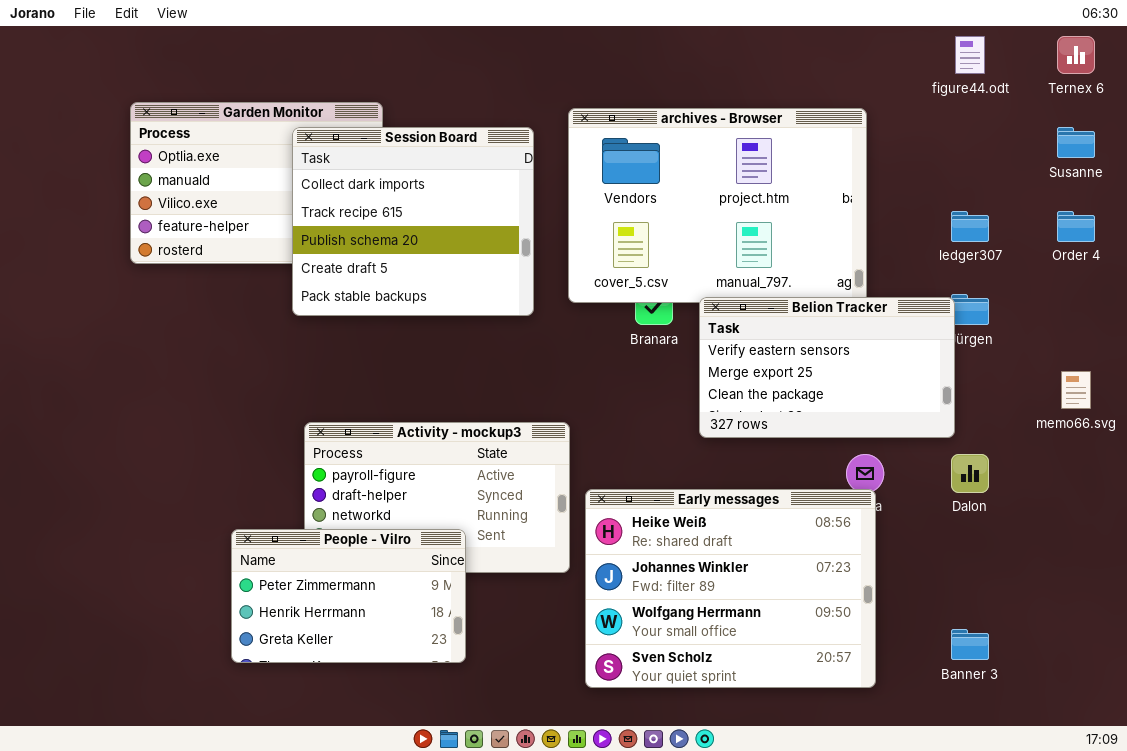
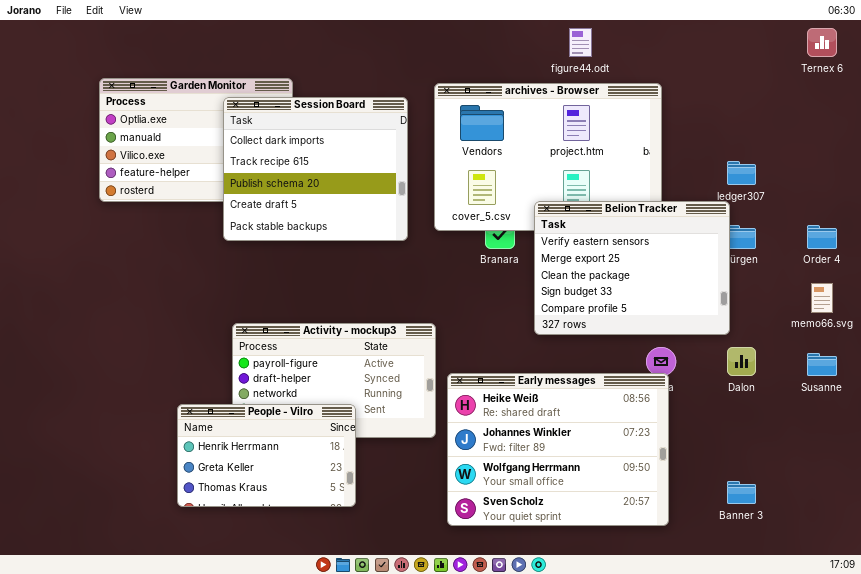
figure44.odt: [955,36,985,74] -> [569,28,592,57], moved
Susanne: [1057,127,1095,158] -> [807,353,837,376], moved
Order 4: [1057,211,1095,242] -> [807,225,837,249], moved
Belion Tracker: [699,297,955,438] -> [534,201,730,335], resized
People - Vilro: [231,529,466,663] -> [177,404,356,507], scrolled down 1 row

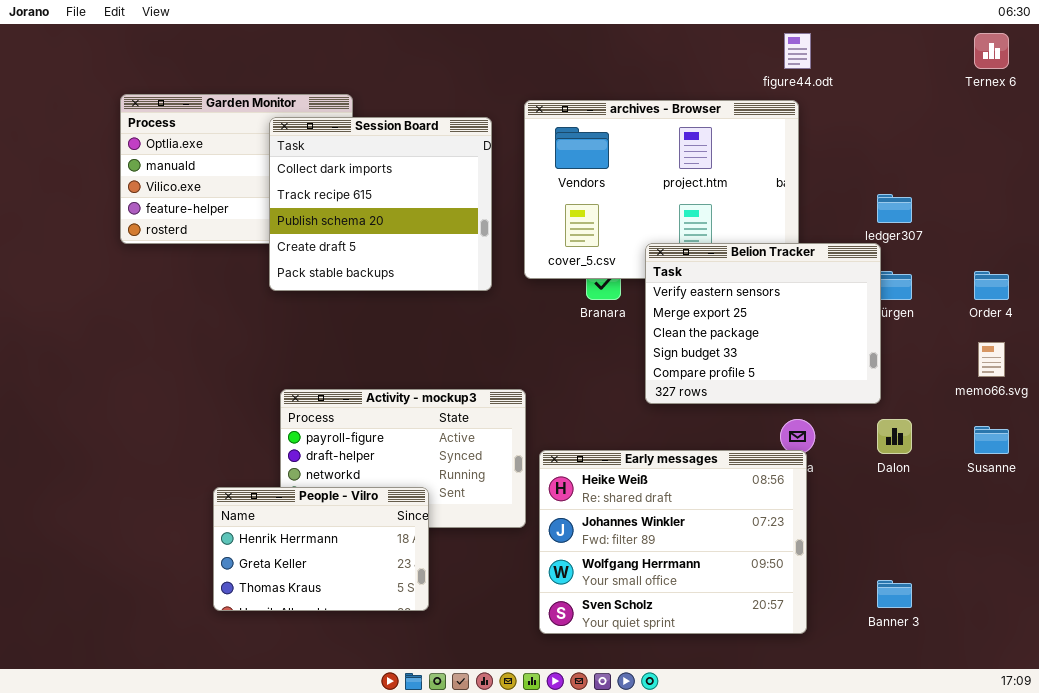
figure44.odt: [569,28,592,57] -> [784,33,811,69], moved

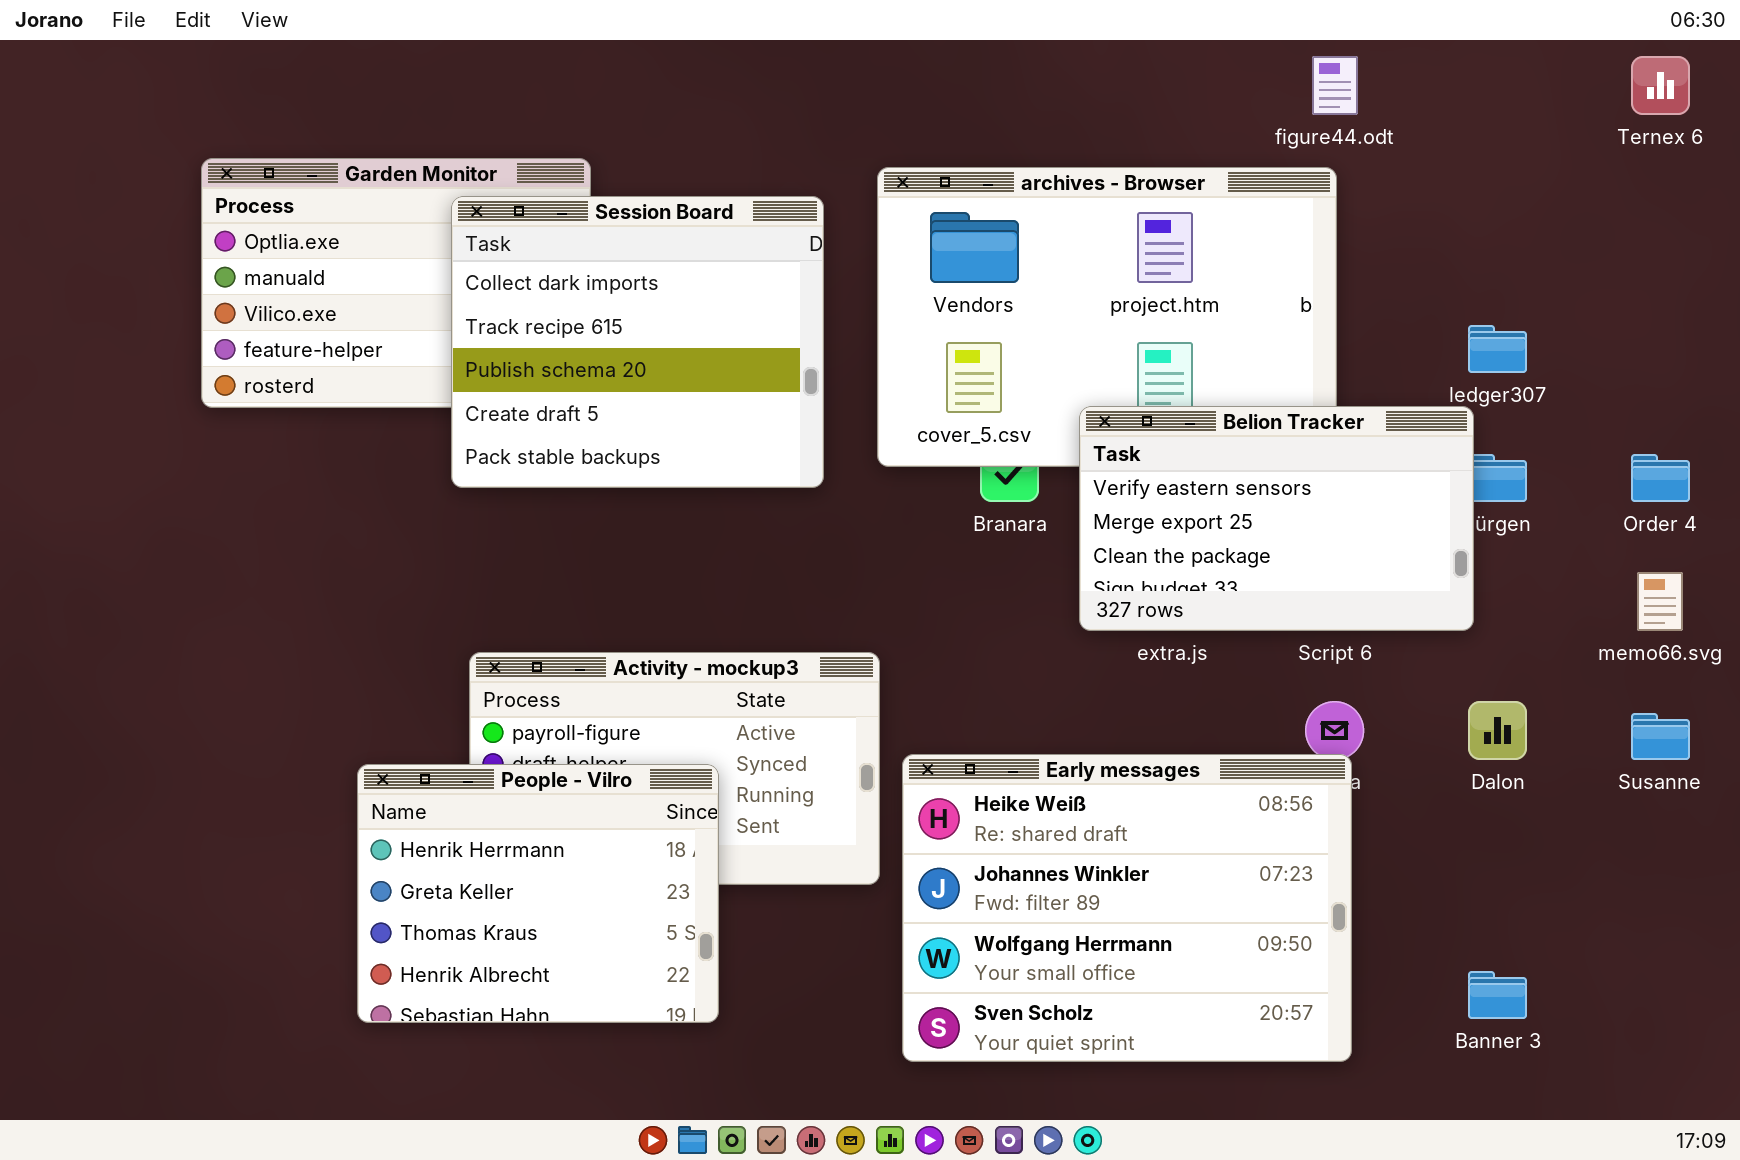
Belion Tracker: [645,243,881,404] -> [1079,406,1474,631], resized
People - Vilro: [213,487,429,611] -> [357,764,719,1023], resized

